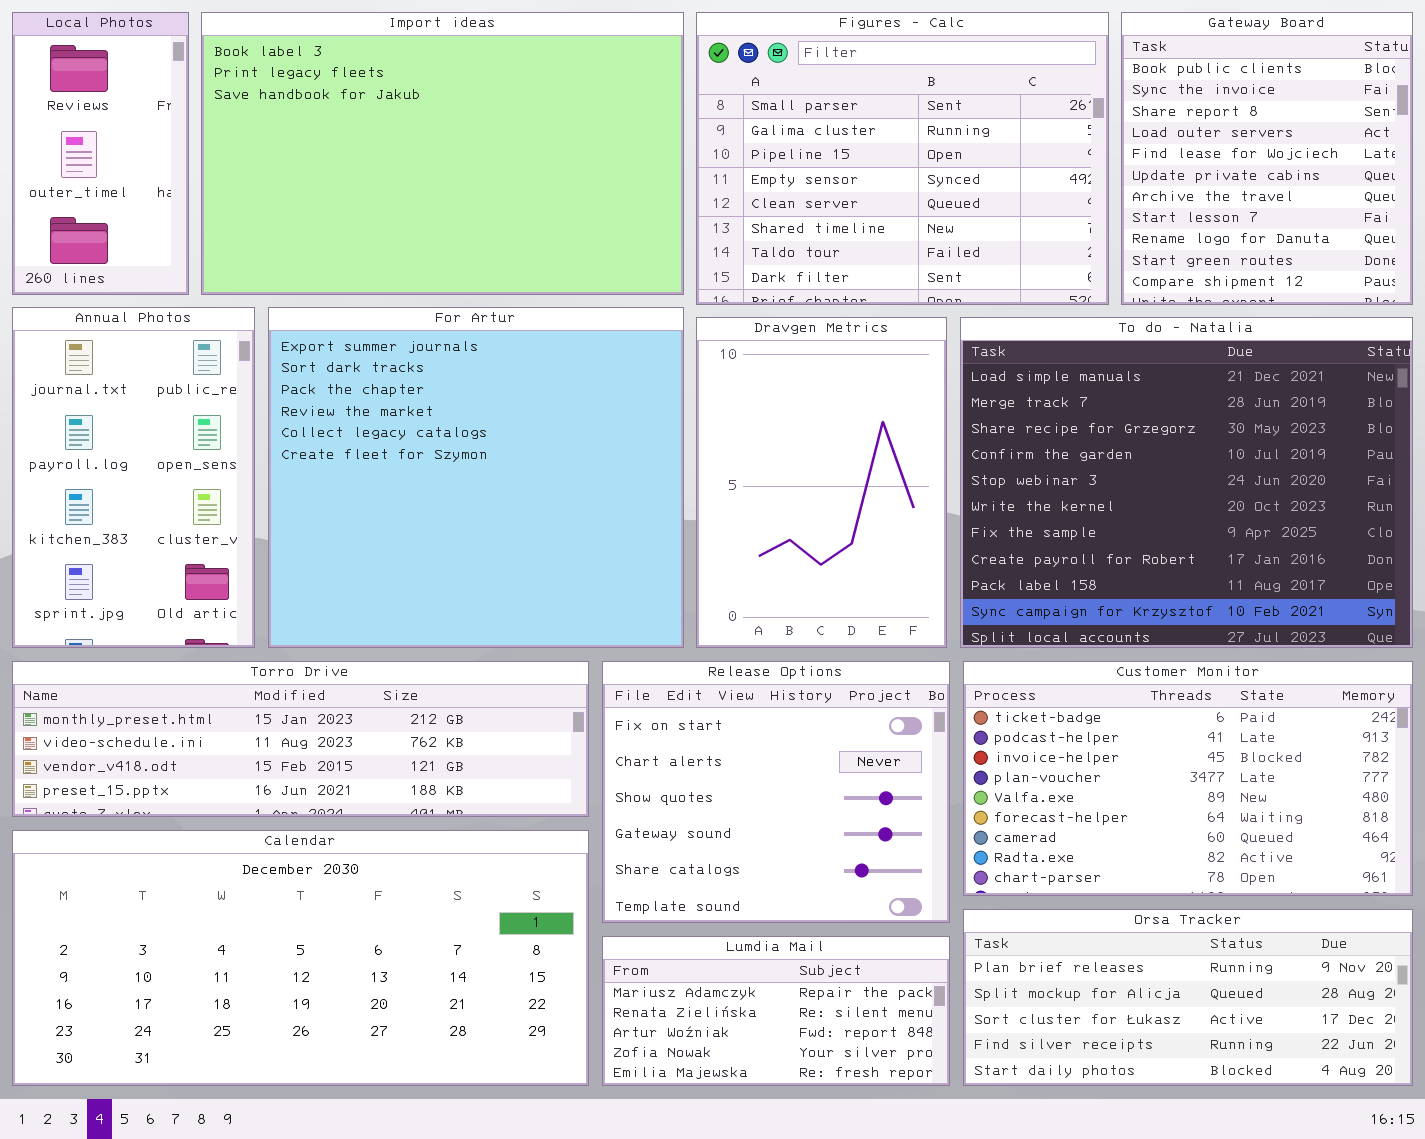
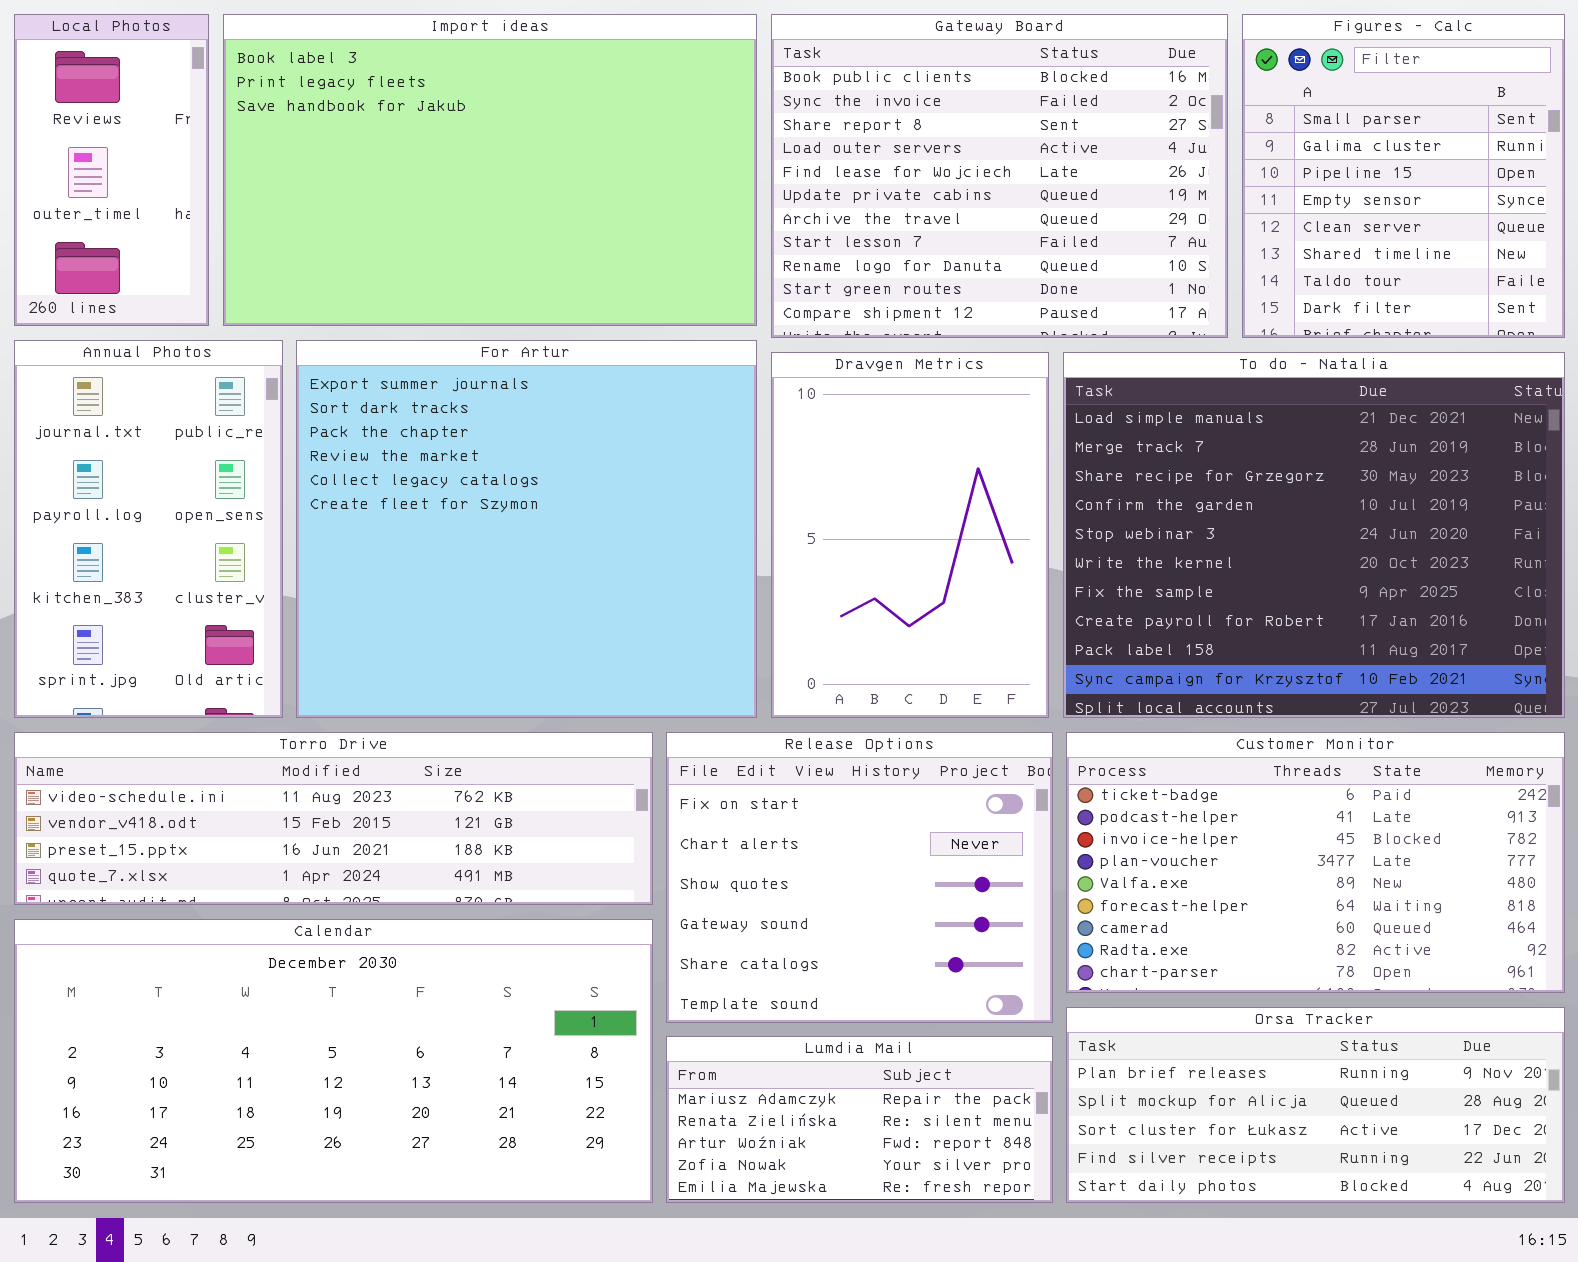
Figures - Calc: [696,12,1109,305] -> [1242,14,1565,338], moved, resized
Gateway Board: [1121,12,1413,305] -> [771,14,1228,338], moved, resized
Torro Drive: [12,661,589,817] -> [14,732,653,905], scrolled down 1 row

